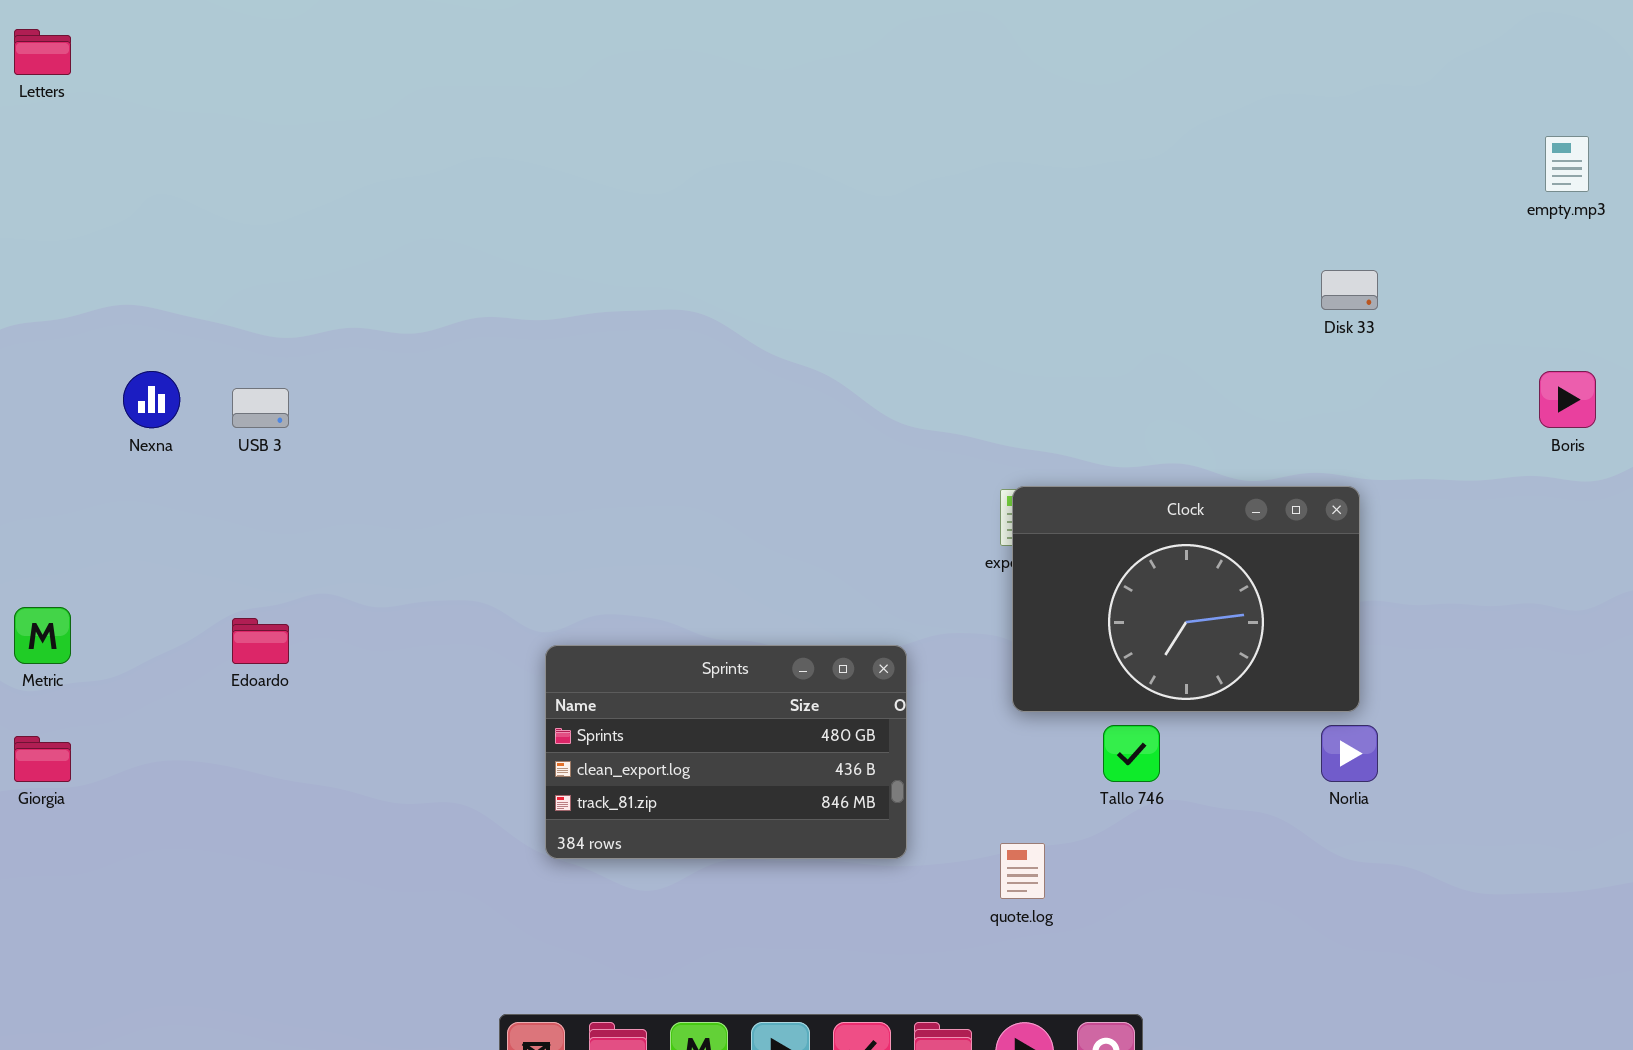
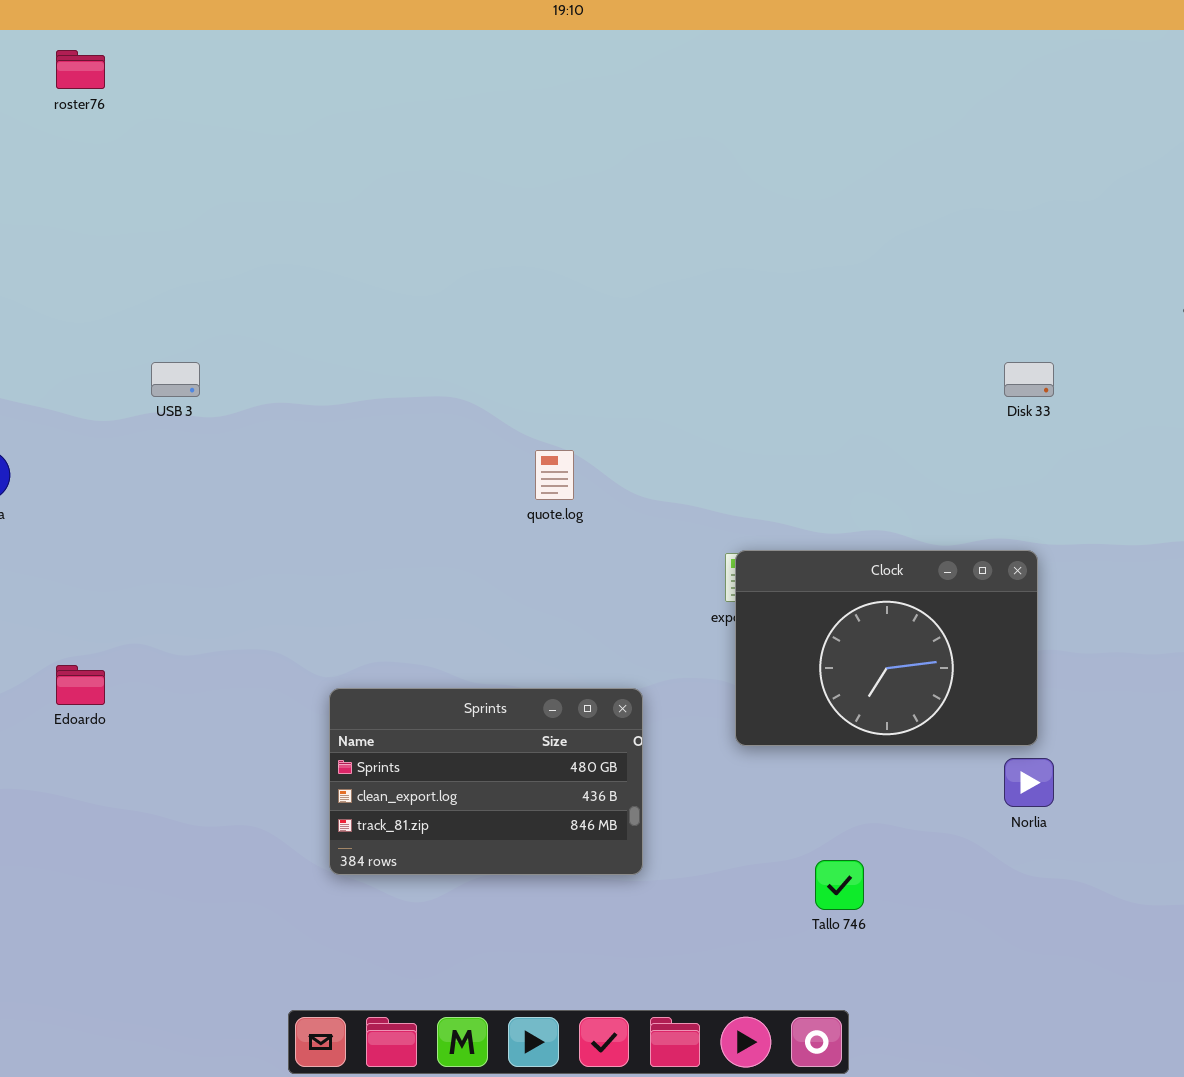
USB 3: [232,388,289,428] -> [151,362,200,397], moved
Tallo 746: [1103,725,1160,782] -> [815,860,864,910], moved
quote.log: [1000,843,1045,899] -> [535,450,574,500], moved

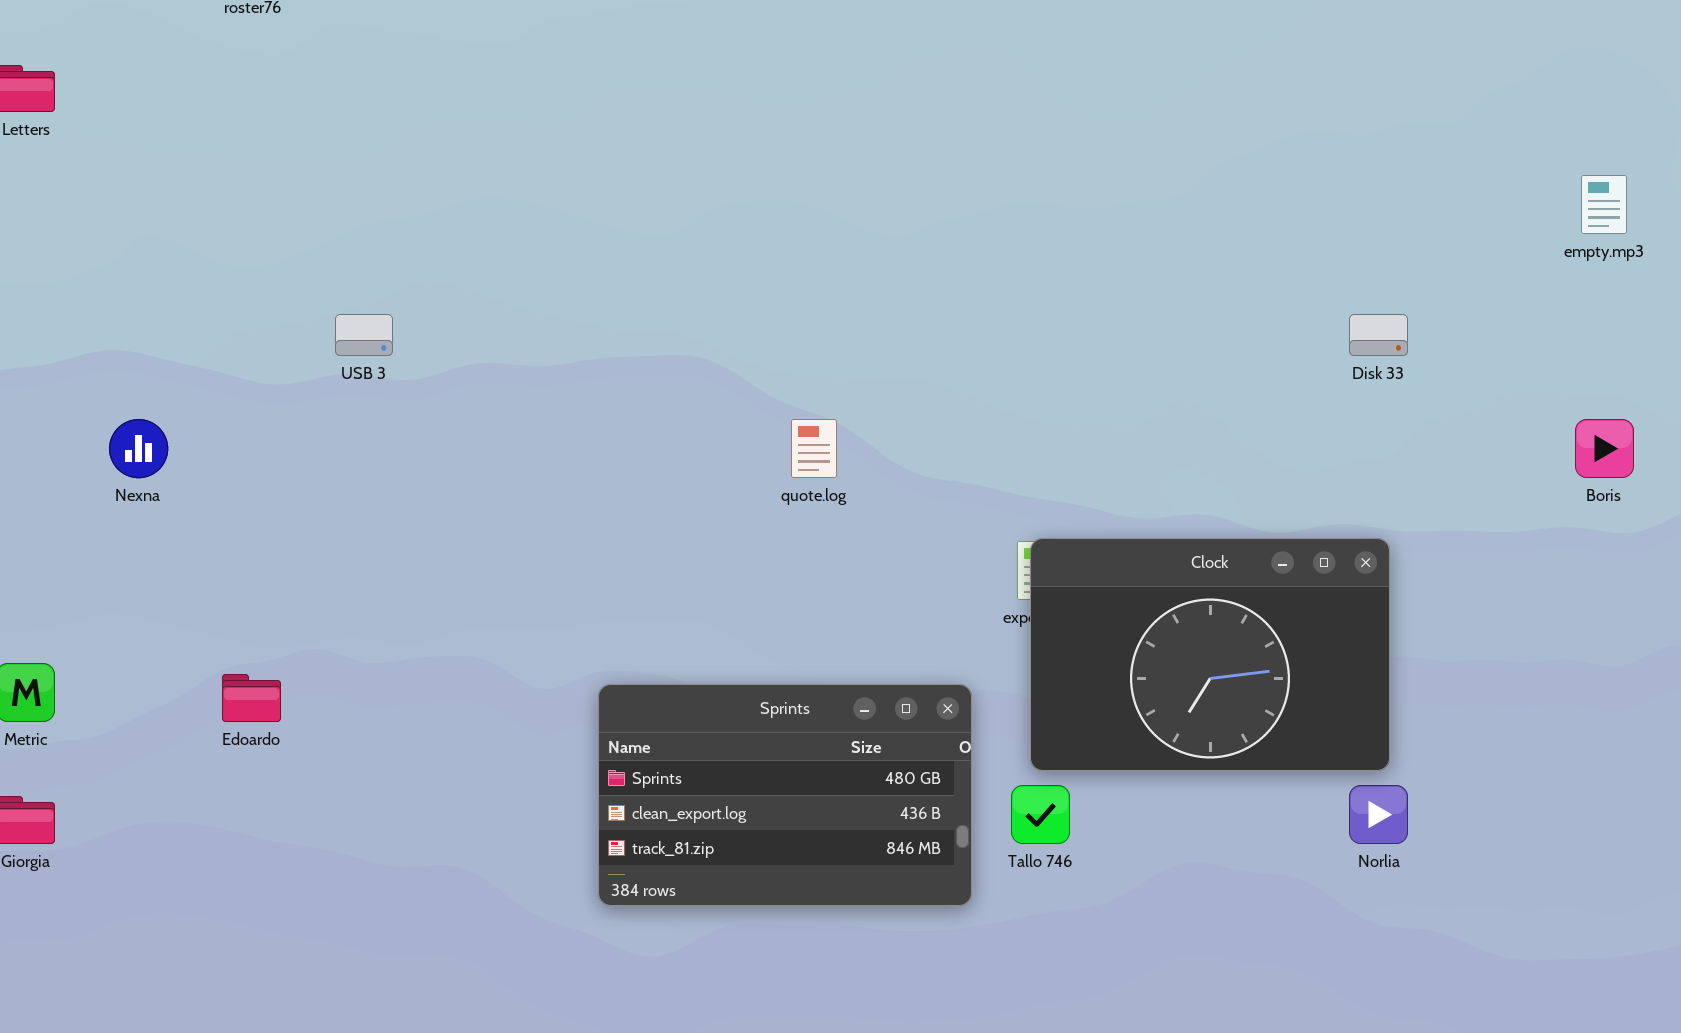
Sprints: [329,688,643,875] -> [598,684,972,906], moved
Tallo 746: [815,860,864,910] -> [1011,785,1070,844], moved

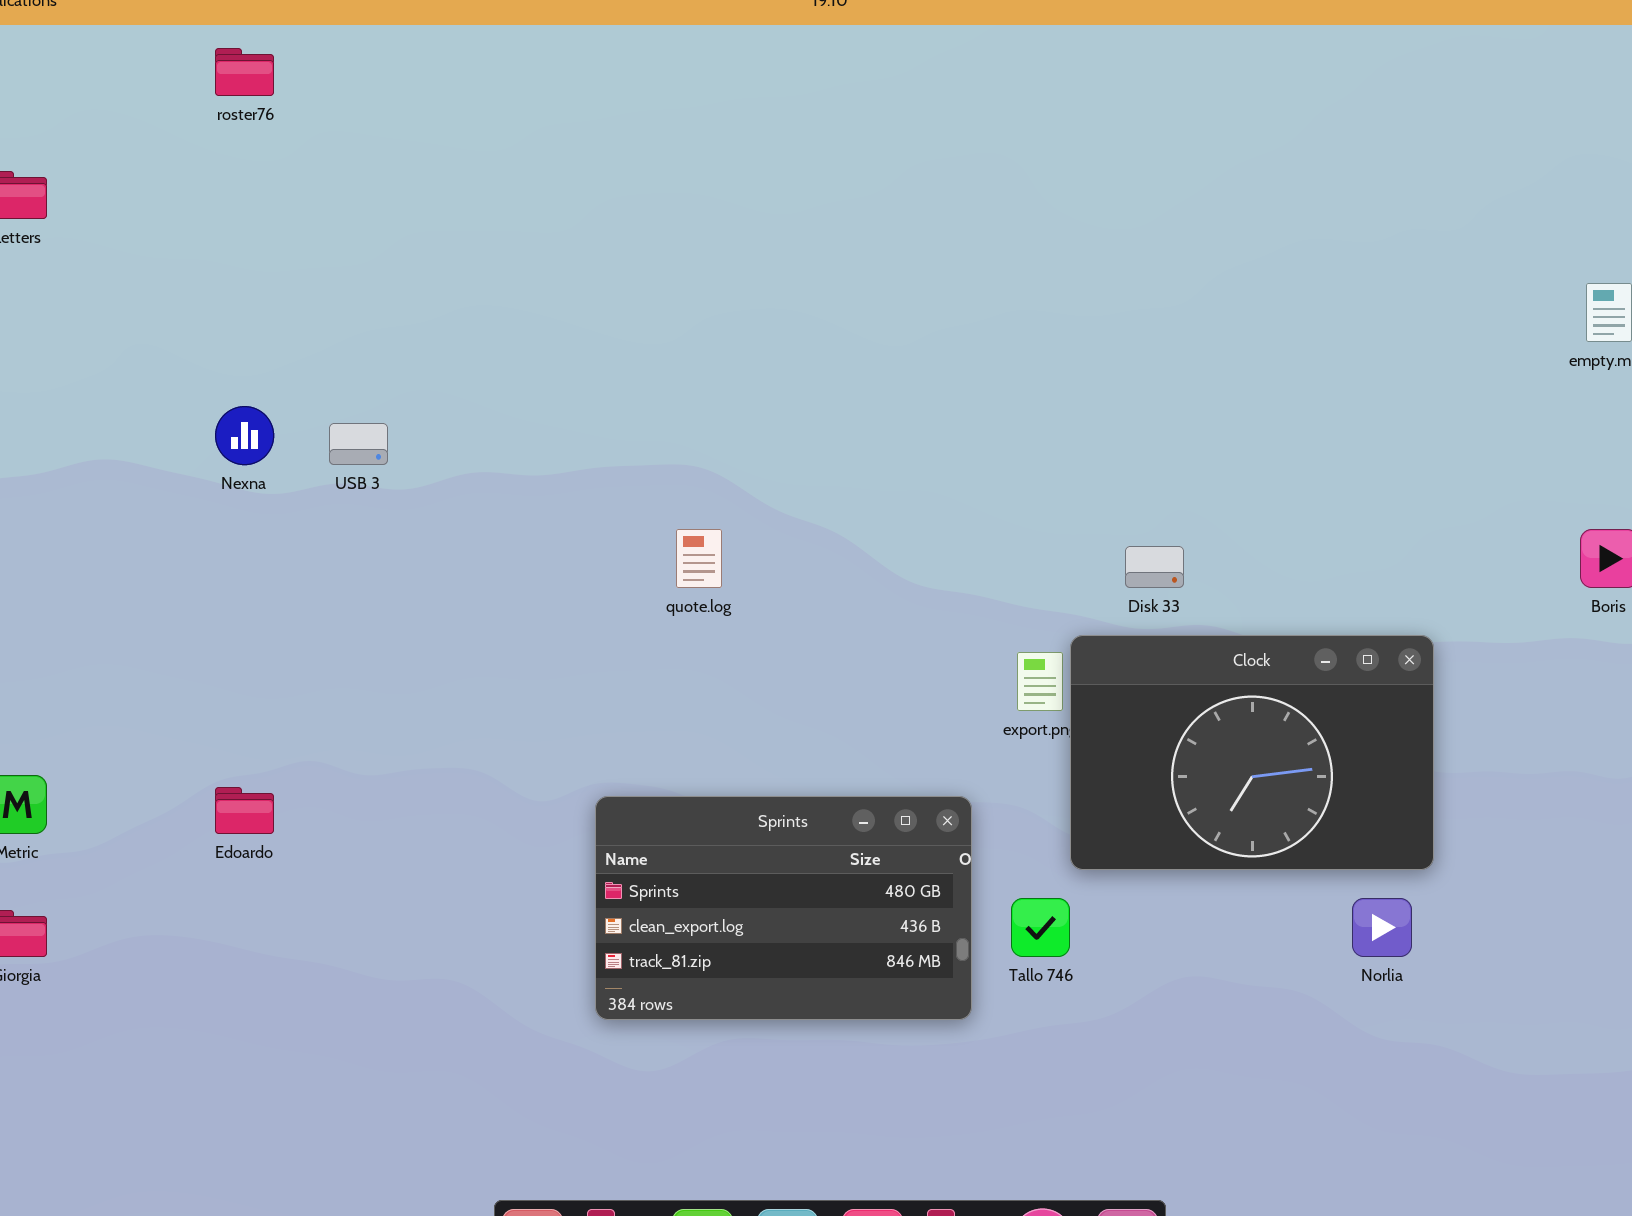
Disk 33: [1349,314,1408,356] -> [1125,546,1184,588], moved
Nexna: [109,419,168,478] -> [215,406,274,465], moved
quote.log: [791,419,837,478] -> [676,529,722,588], moved
Clock: [1030,538,1390,771] -> [1070,635,1434,870], moved

